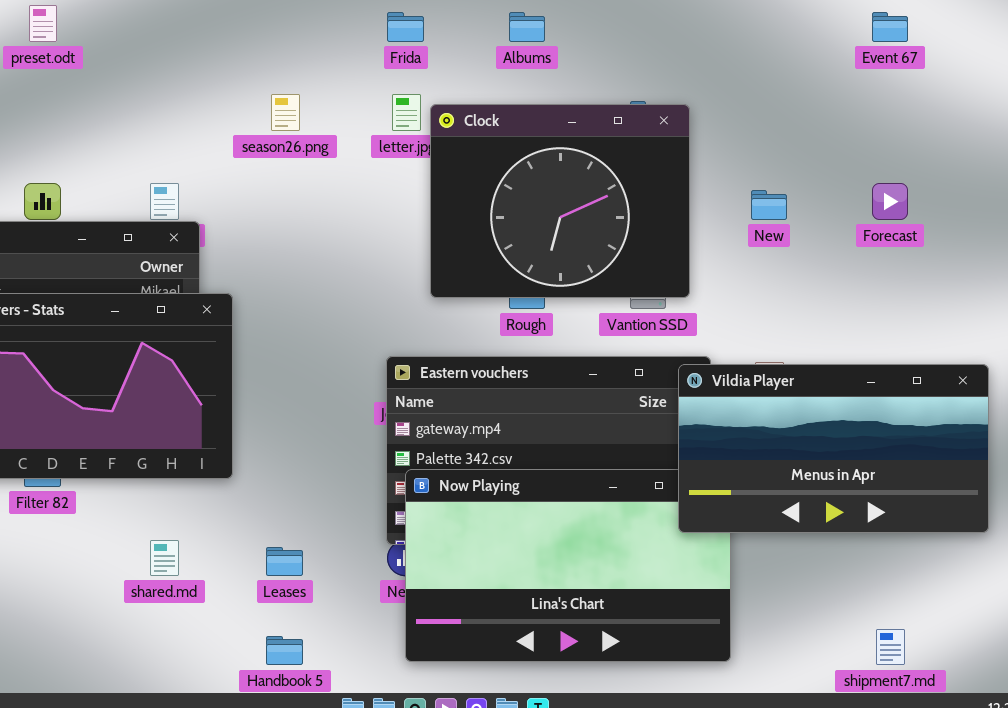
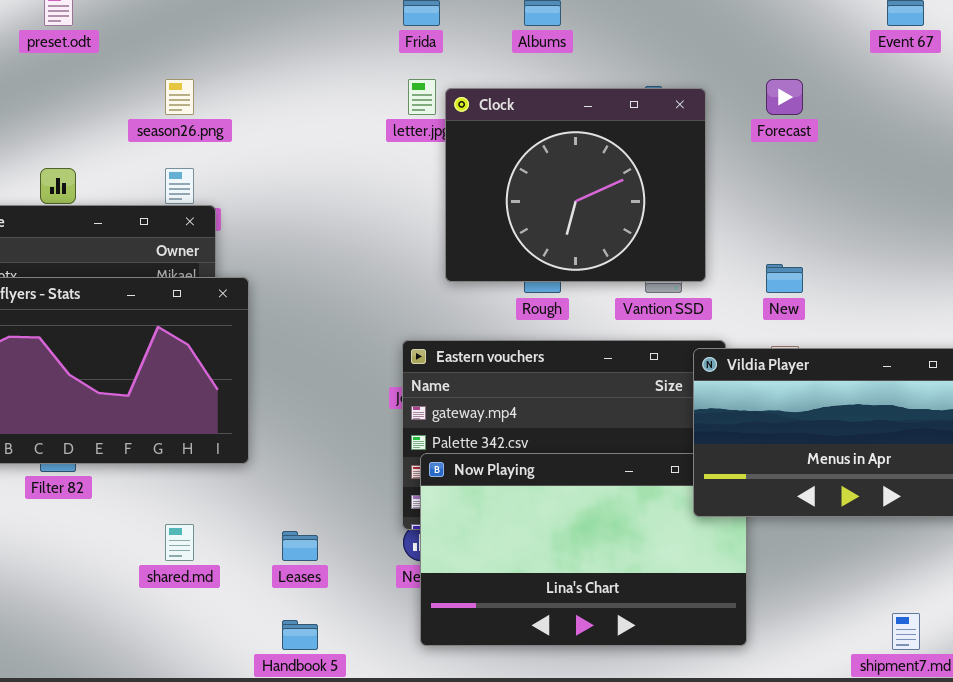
season26.png: [271,94,300,131] -> [165,79,194,115], moved
Forecast: [872,183,908,220] -> [766,79,803,115], moved
New: [751,190,787,220] -> [766,264,803,293], moved

